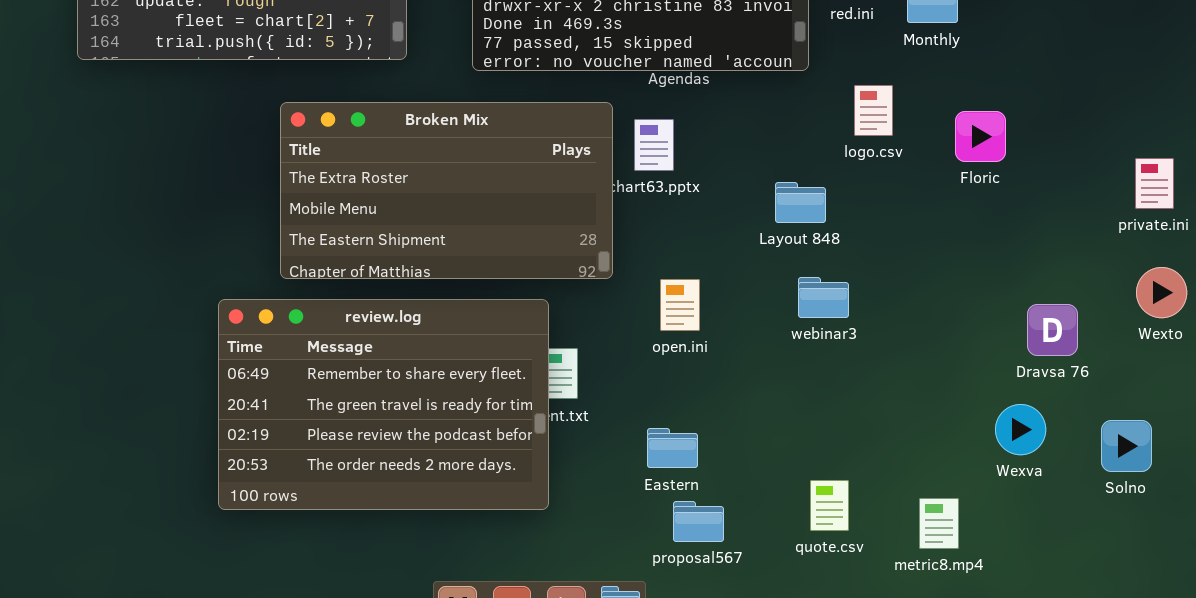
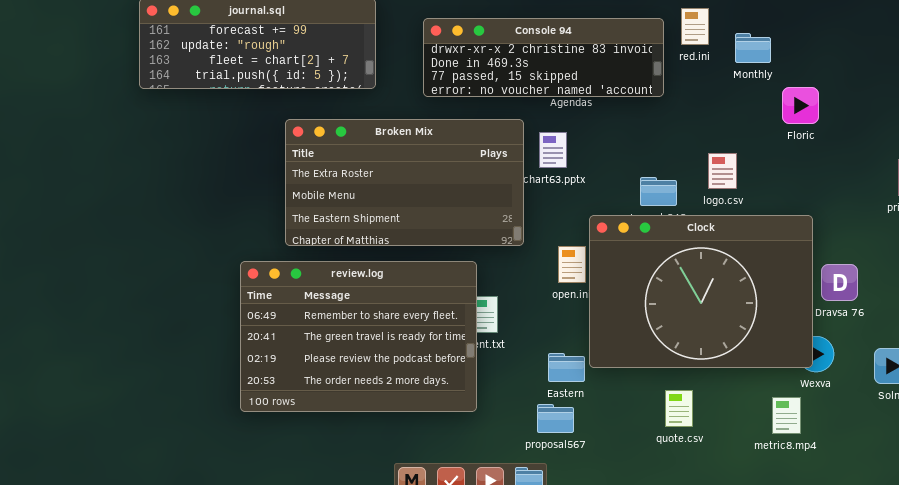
logo.csv: [854,85,893,136] -> [708,153,737,189], moved
Floric: [955,111,1006,162] -> [782,87,819,124], moved
Clock: none -> [589,215,813,368], opened
metric8.mp4: [919,498,959,549] -> [772,397,801,434], moved
proposal567: [673,501,724,542] -> [537,404,574,433], moved

